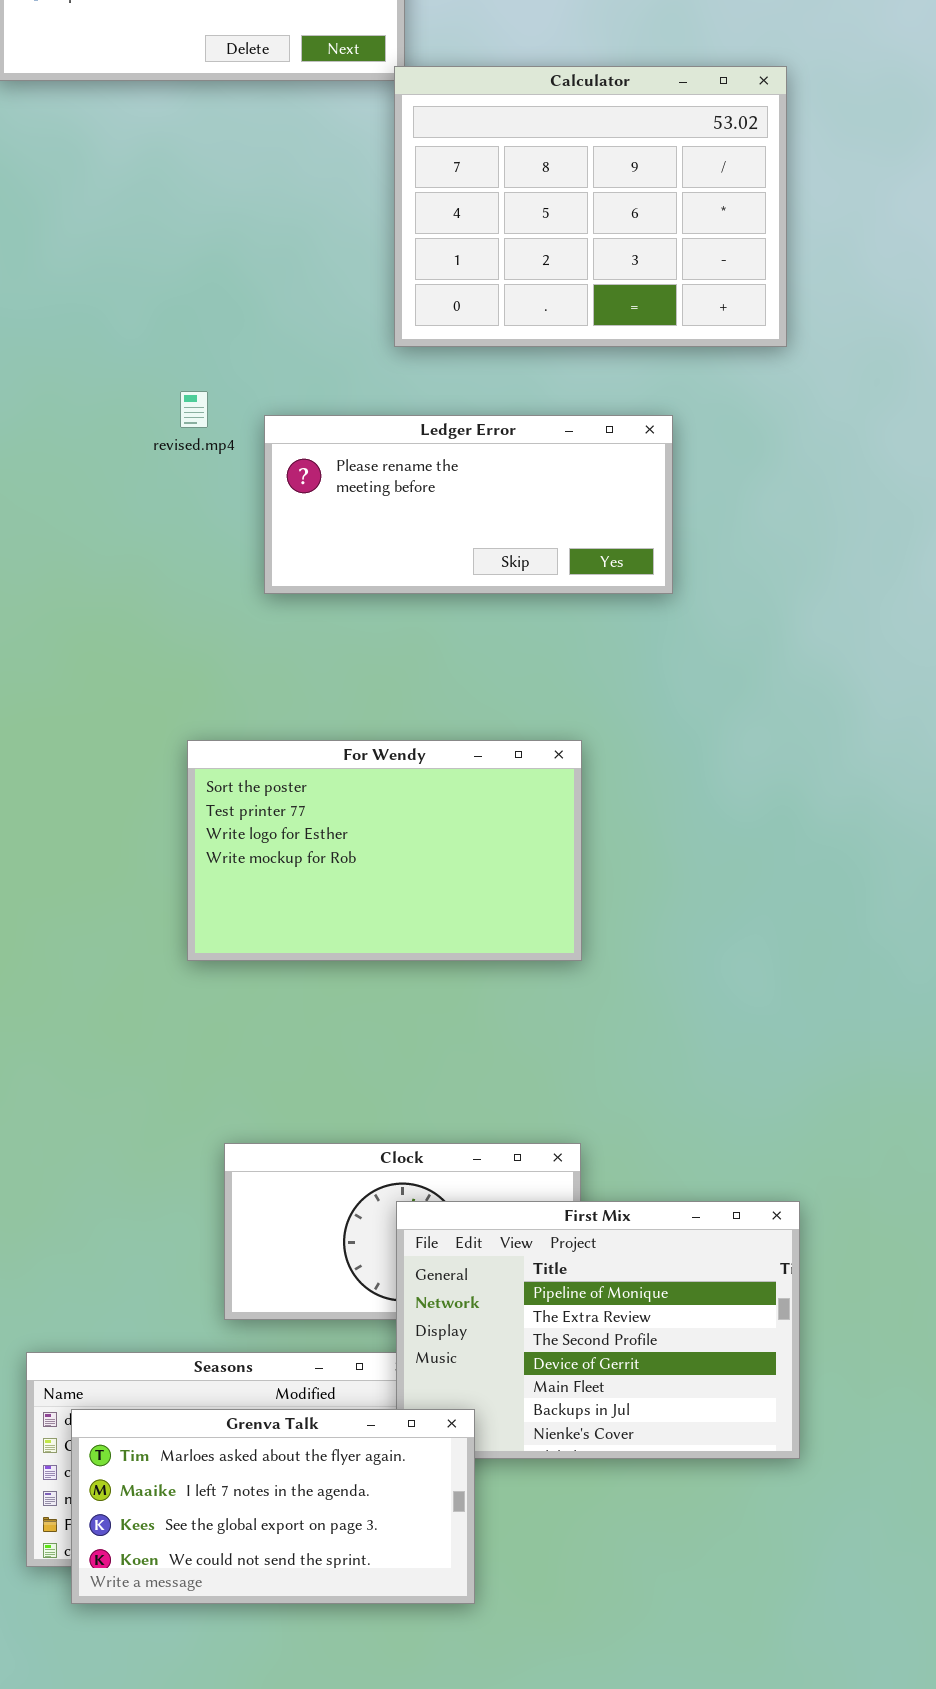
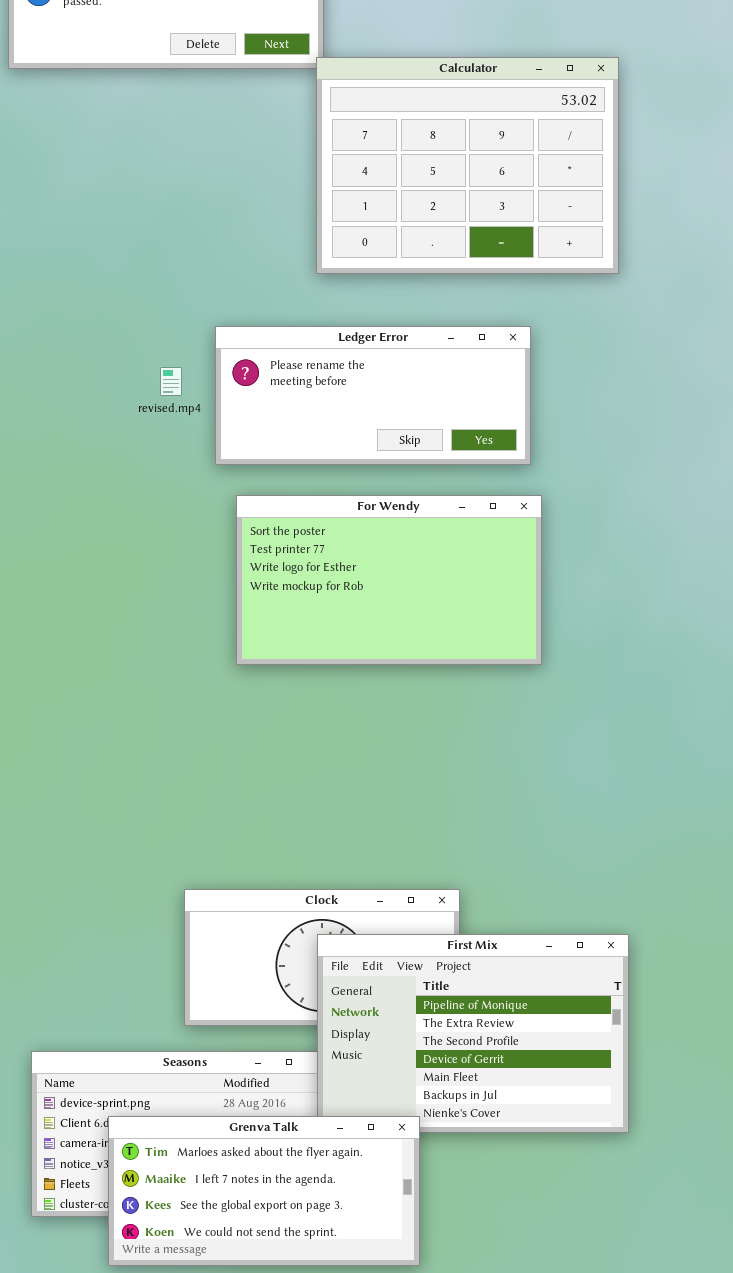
revised.mp4: [180,391,208,428] -> [160,367,182,396], moved
For Wendy: [187,740,582,961] -> [236,495,542,665], moved
Grenva Talk: [71,1409,475,1604] -> [108,1116,420,1266], moved

